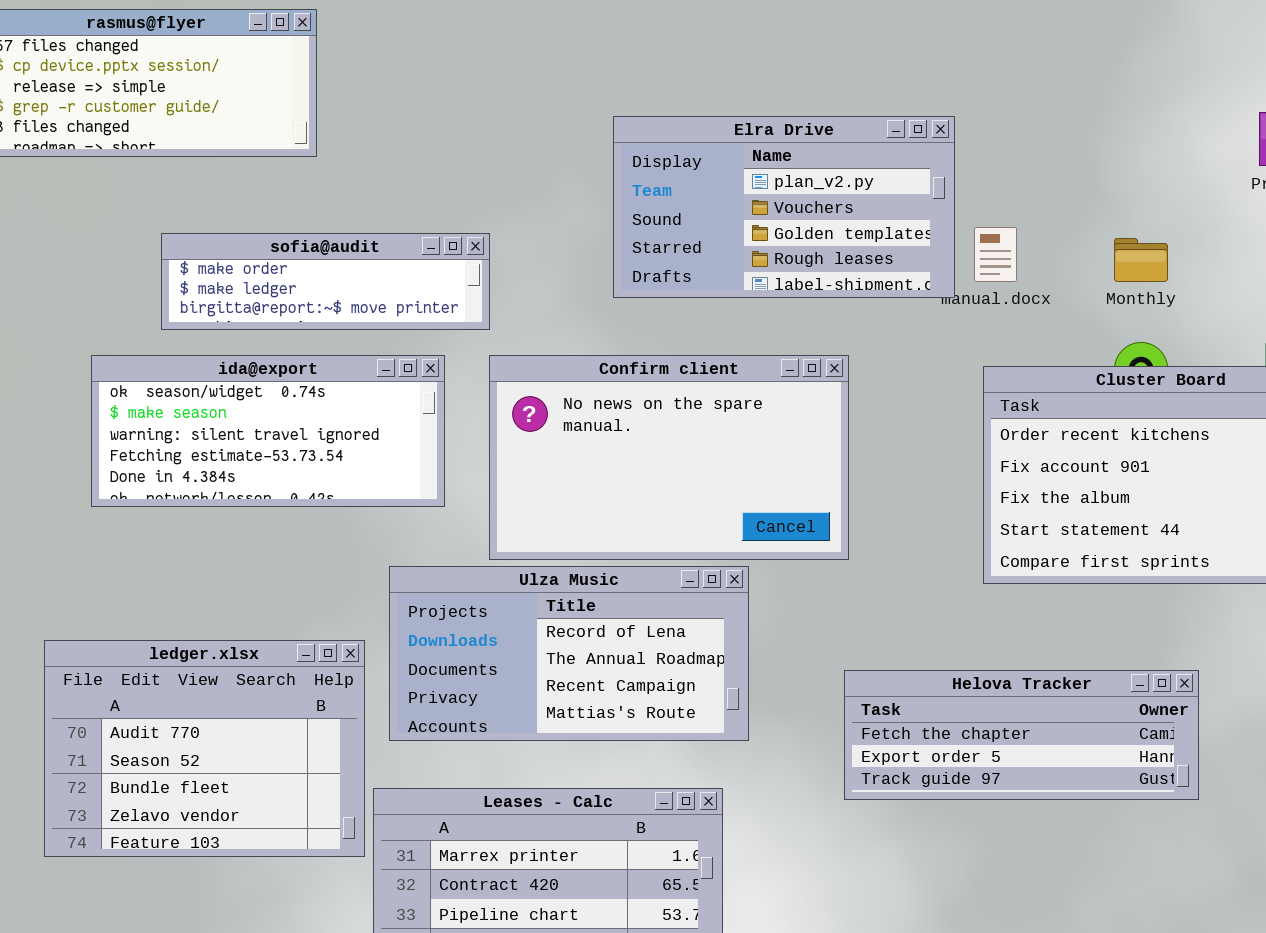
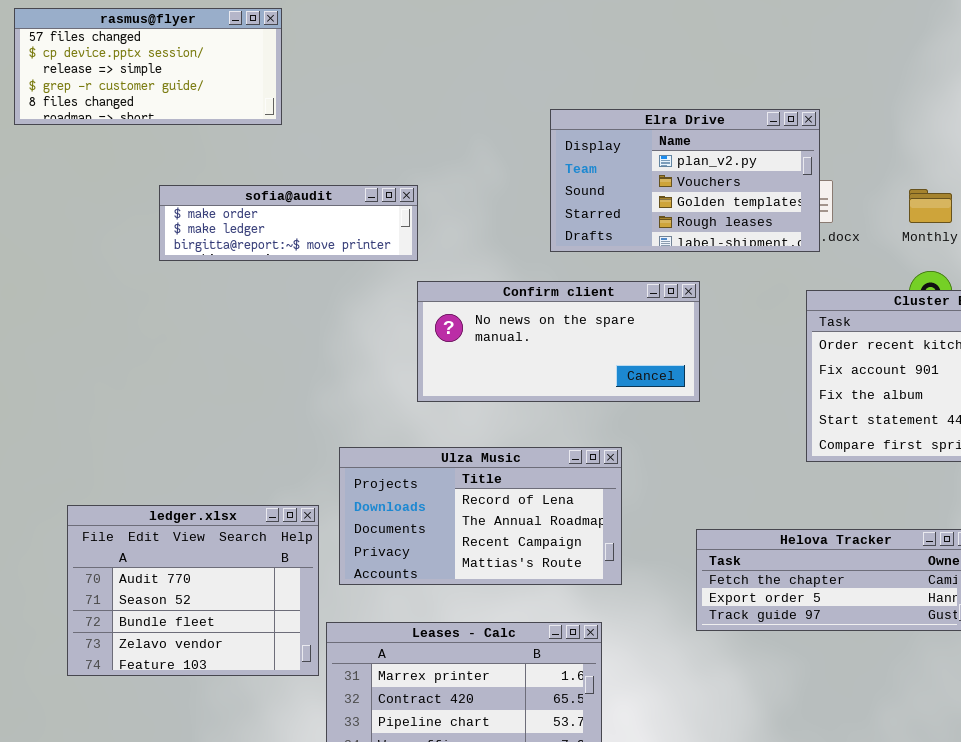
Elra Drive: [613,116,955,298] -> [550,109,820,252], moved
ida@export: [91,355,445,507] -> none, closed
Confirm client: [489,355,849,560] -> [417,281,700,402], resized

